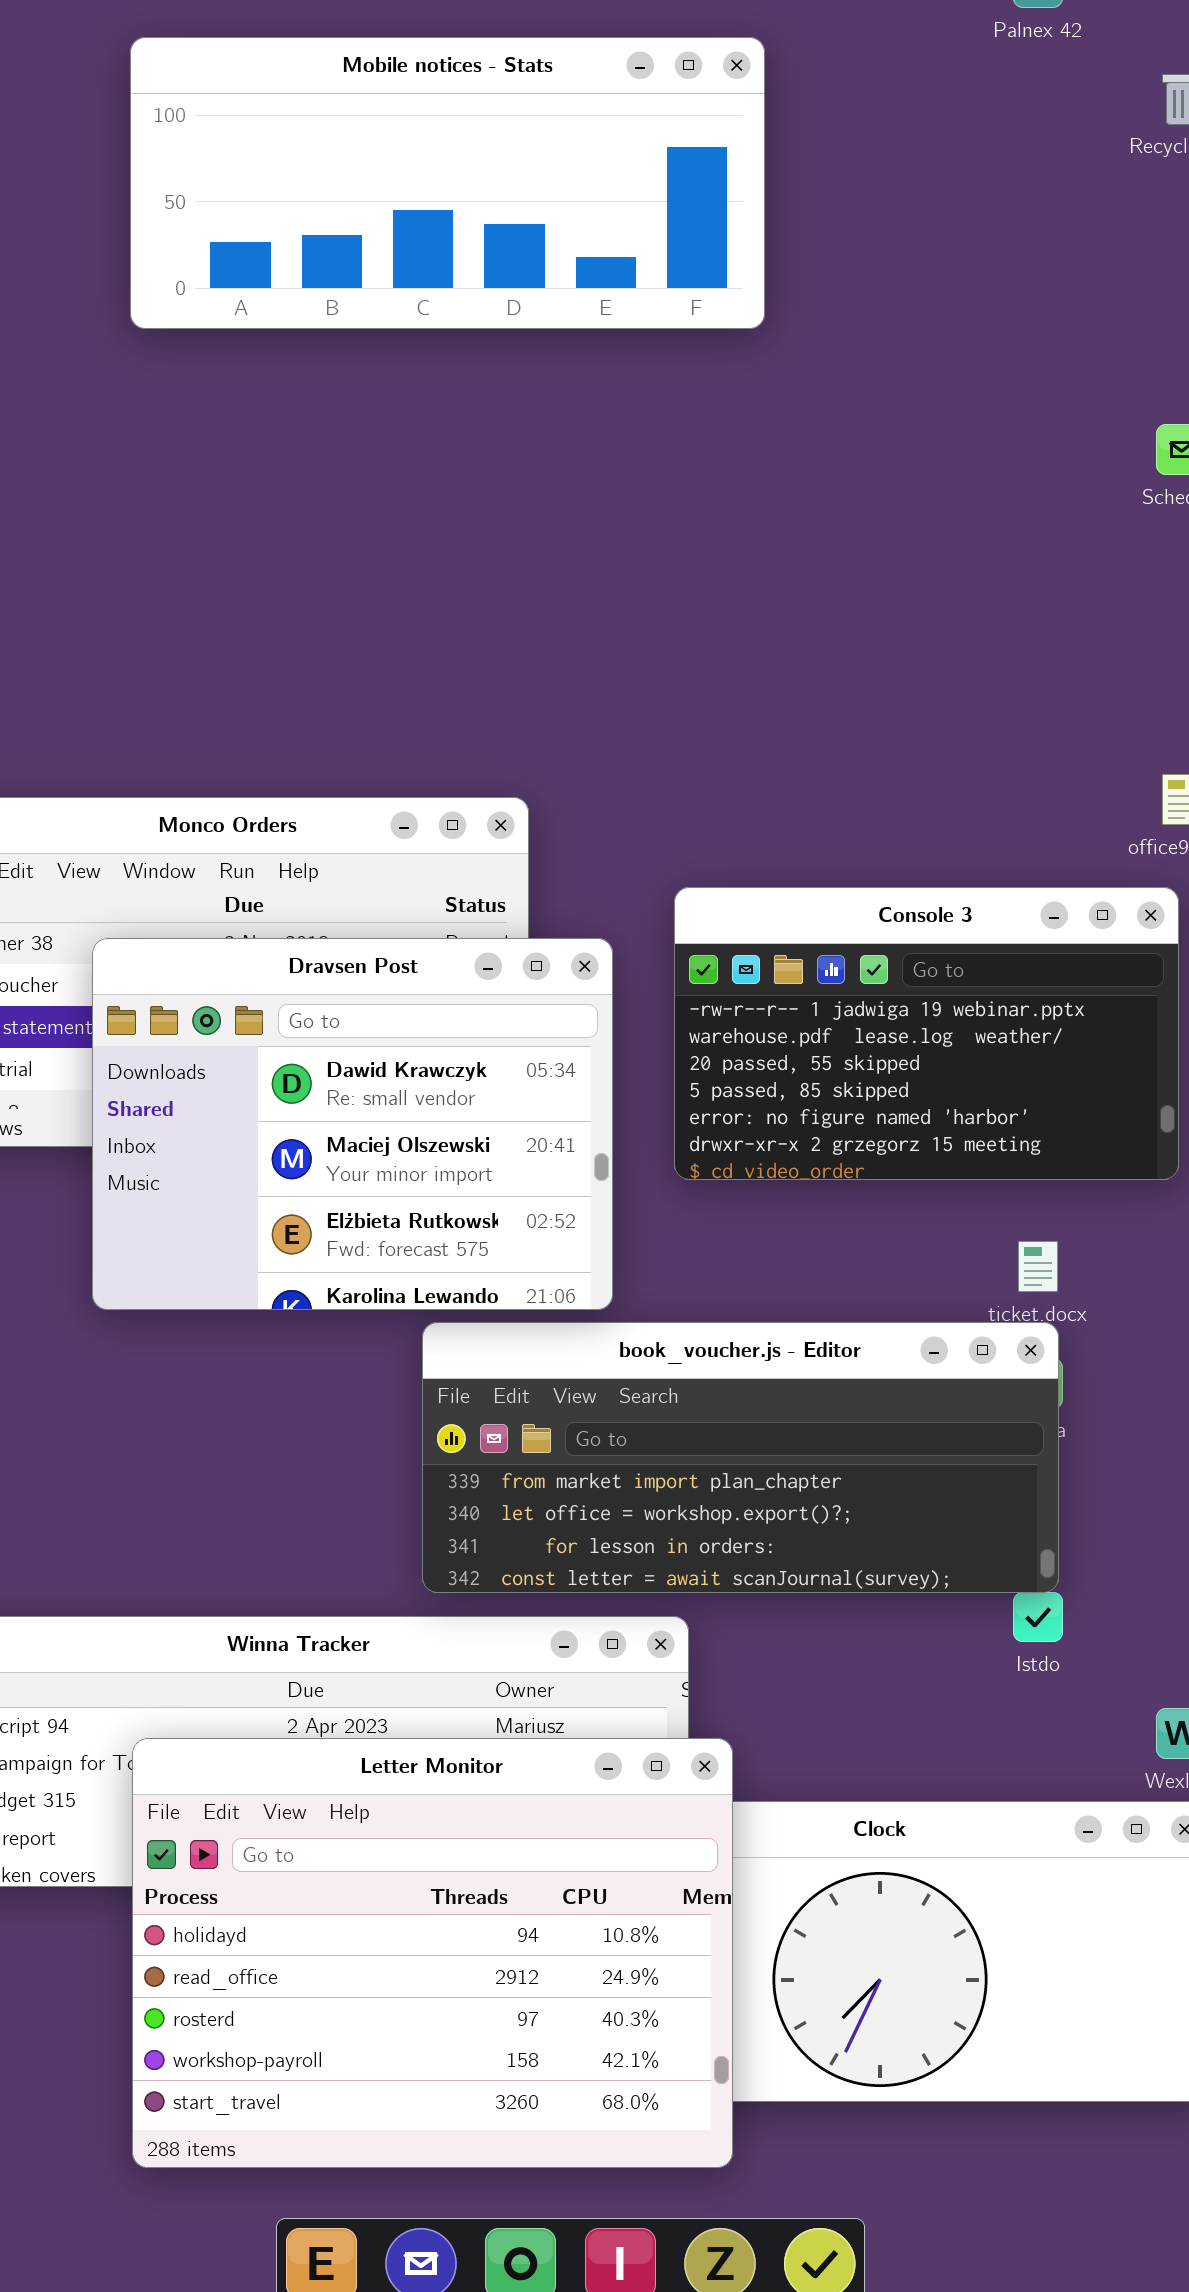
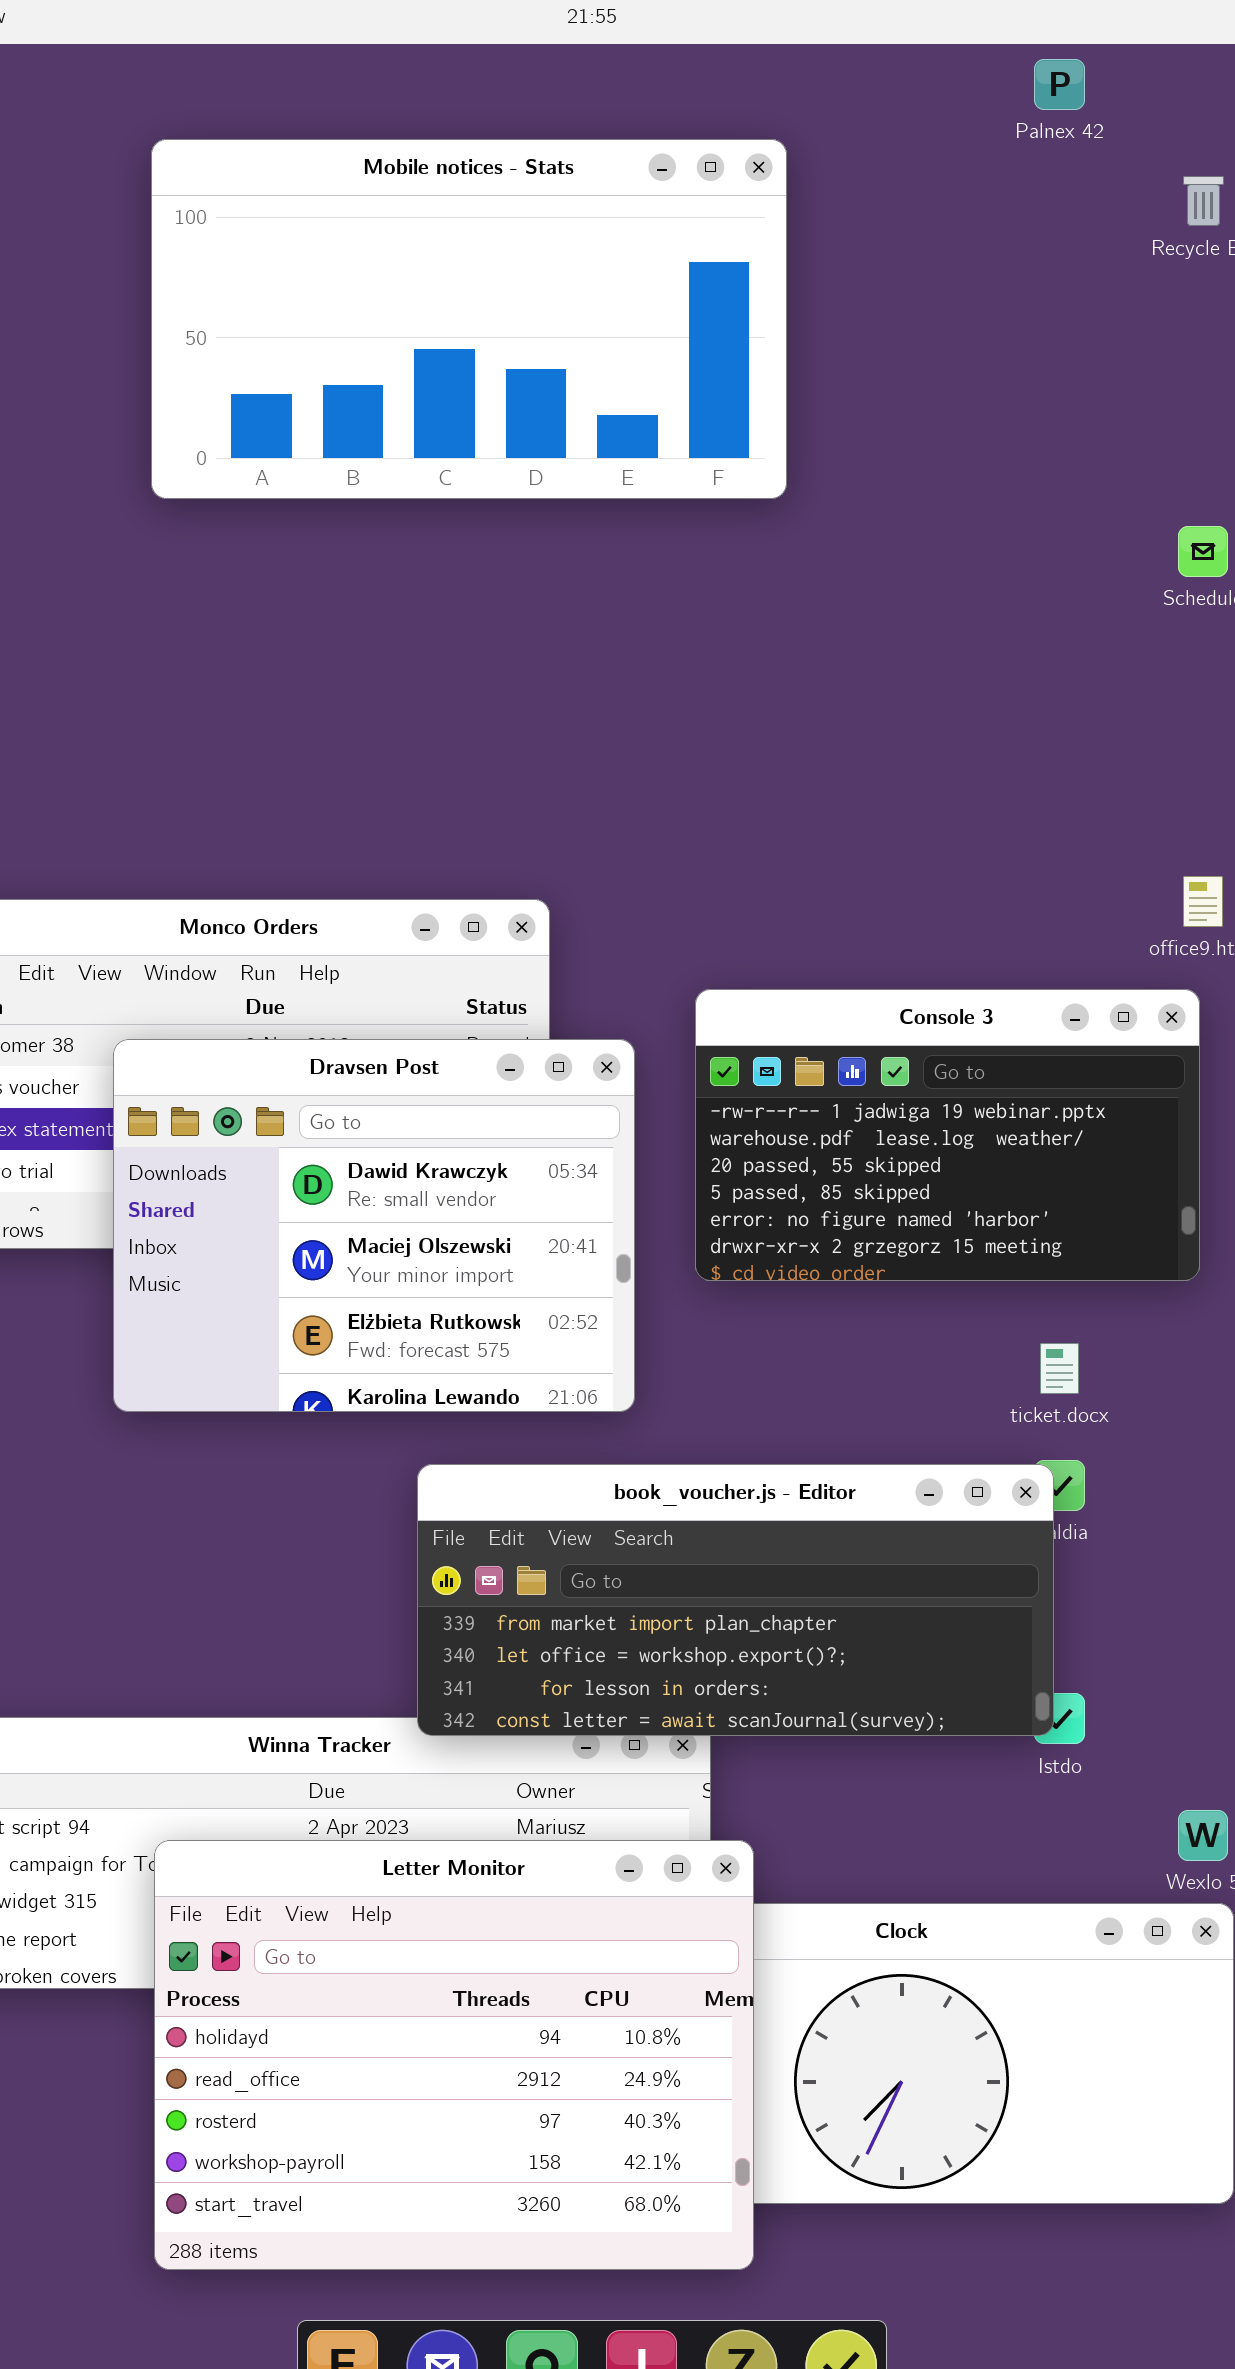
Mobile notices - Stats: [130,37,765,329] -> [151,139,787,499], resized
book_voucher.js - Editor: [422,1322,1059,1593] -> [417,1464,1054,1736], moved

